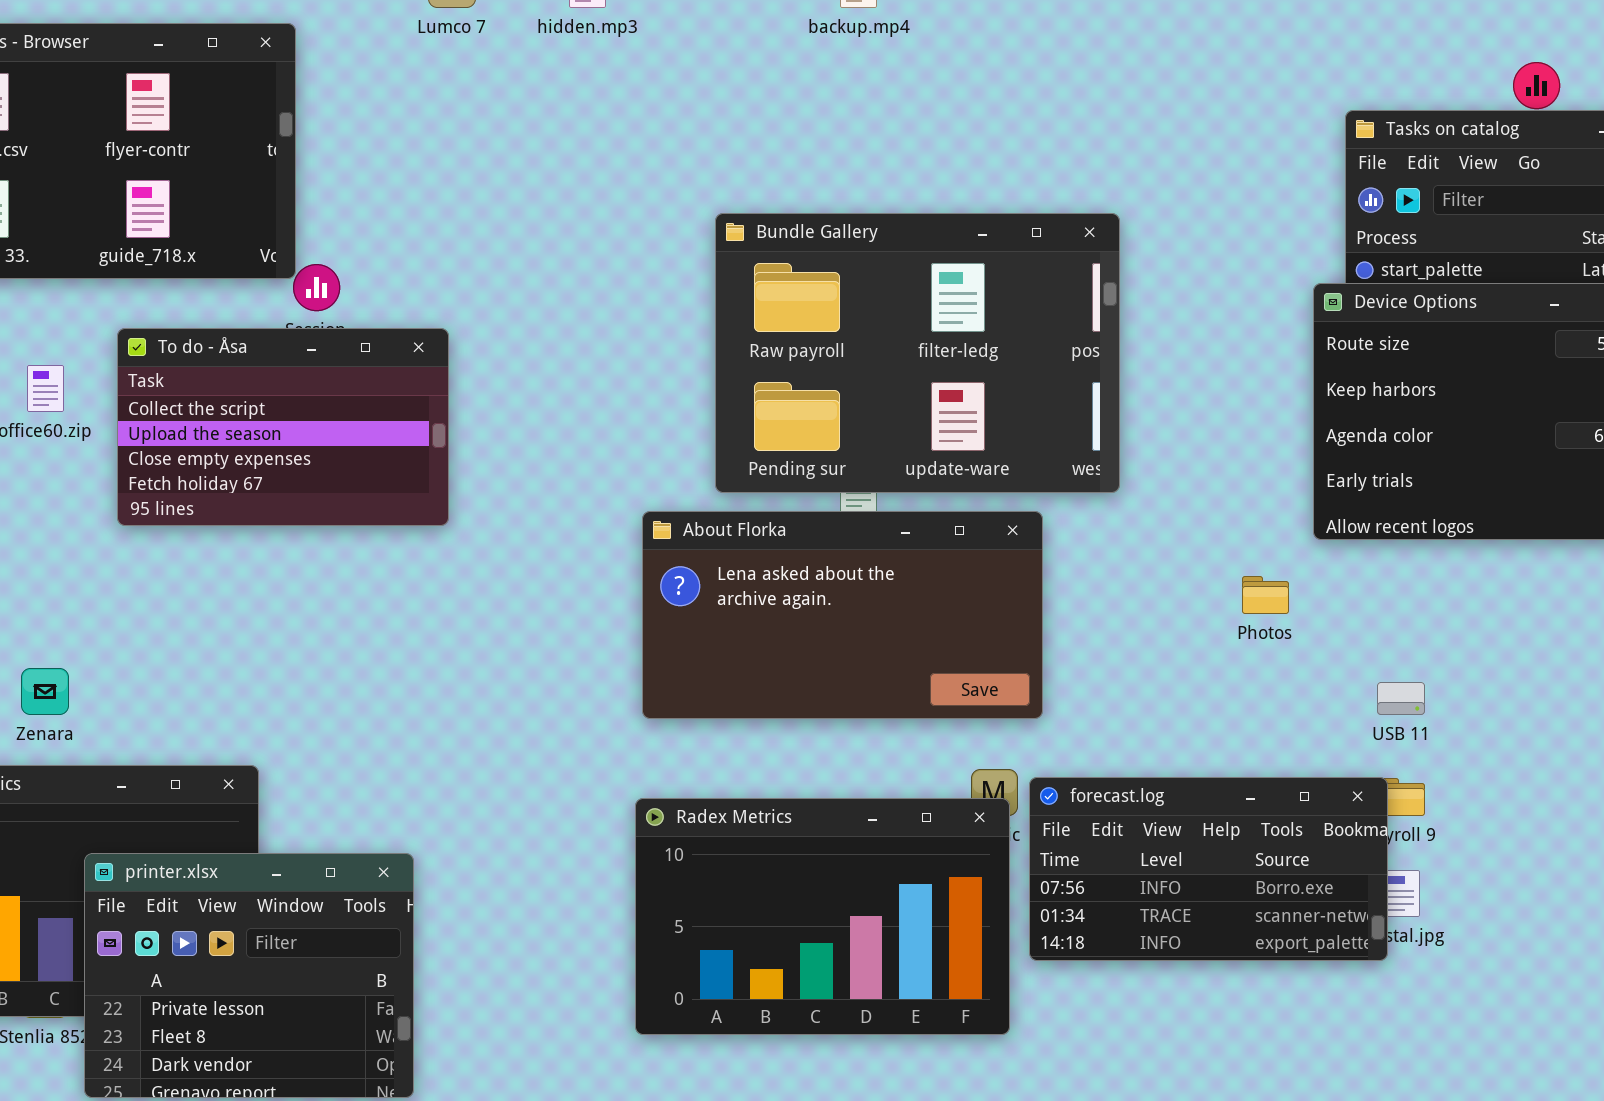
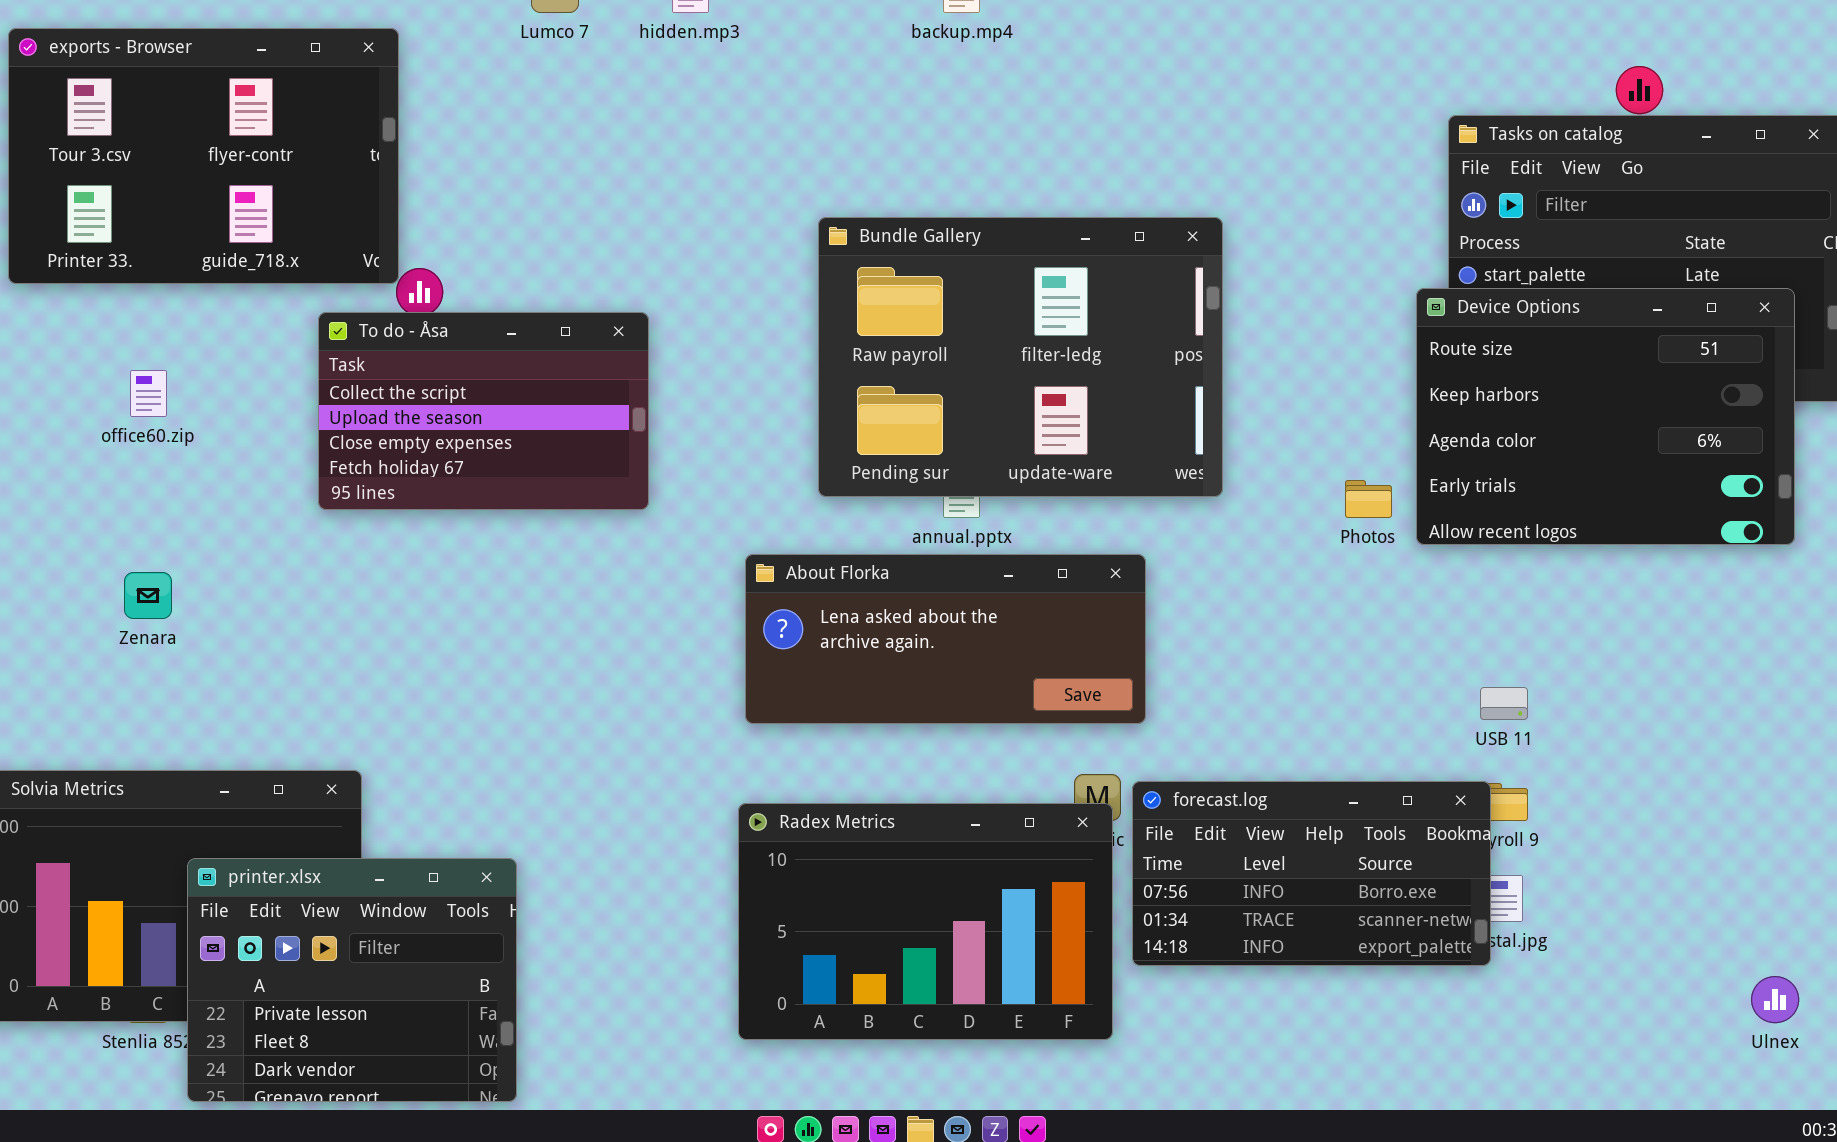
To do - Åsa: [117,328,449,526] -> [318,312,649,510], moved
About Florka: [642,511,1043,719] -> [745,554,1146,724], resized
Photos: [1242,576,1289,614] -> [1345,480,1392,518], moved
Zenara: [21,668,69,715] -> [124,572,172,619], moved

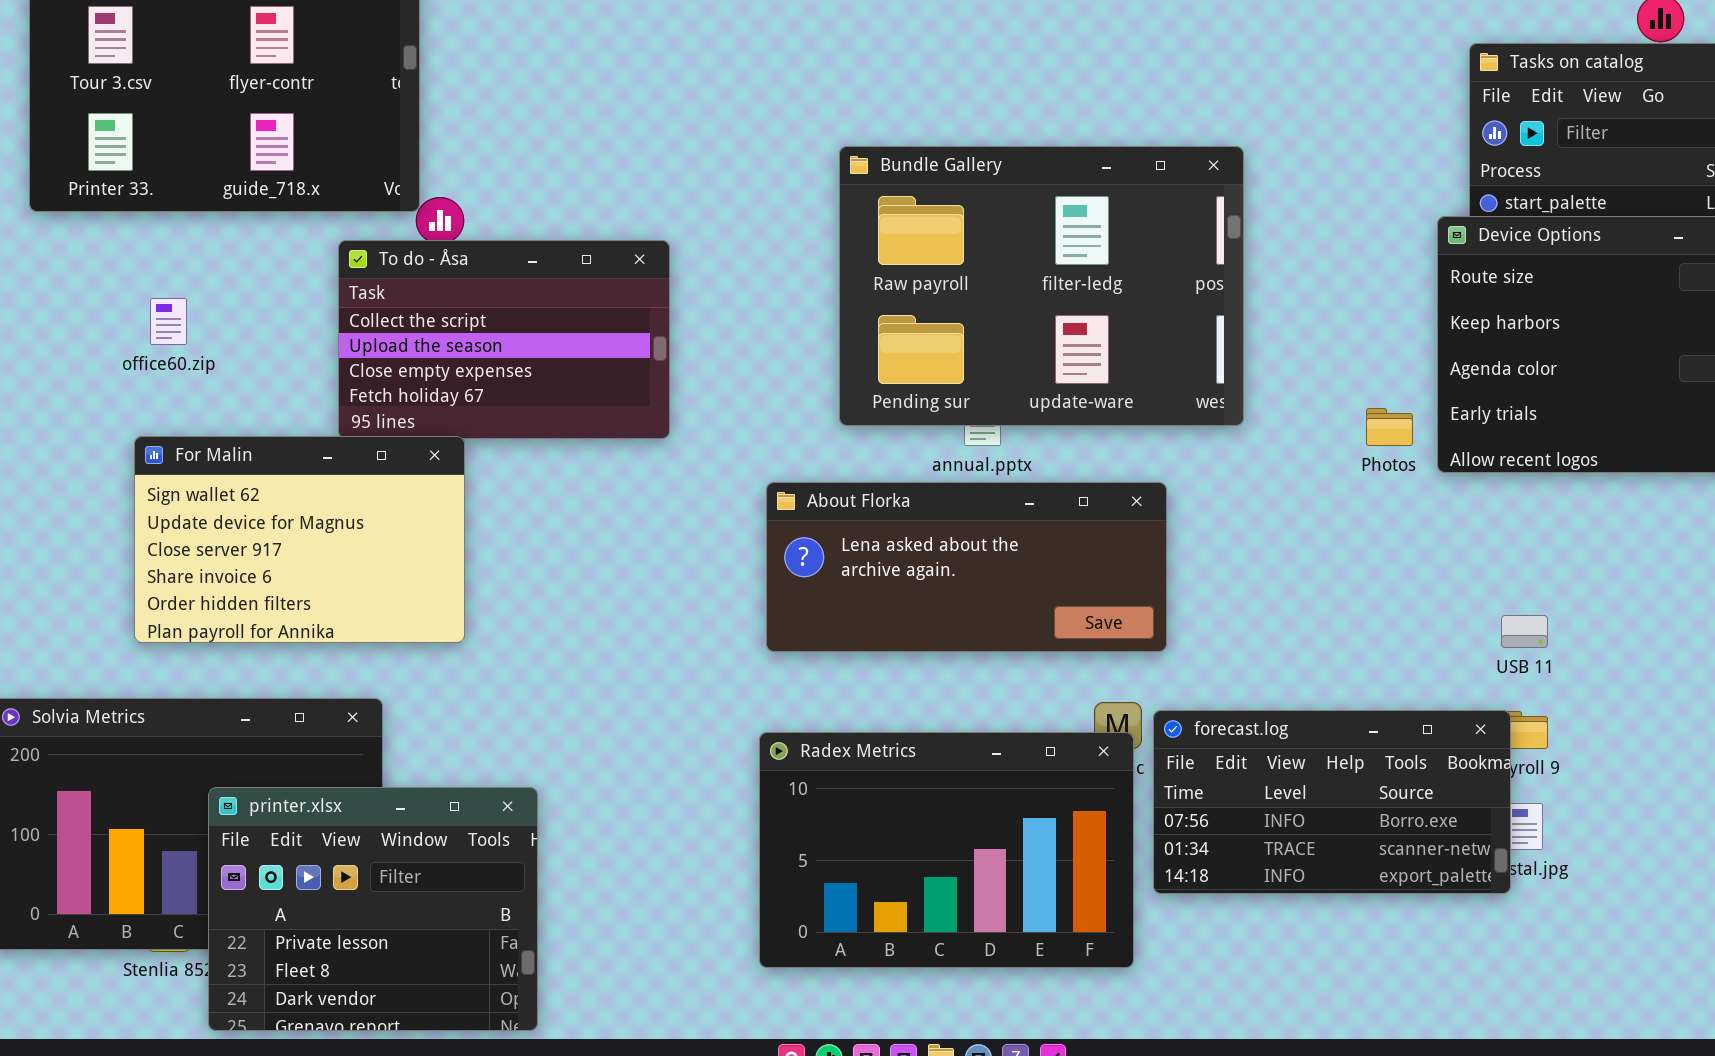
For Malin: none -> [134,436,465,643], opened

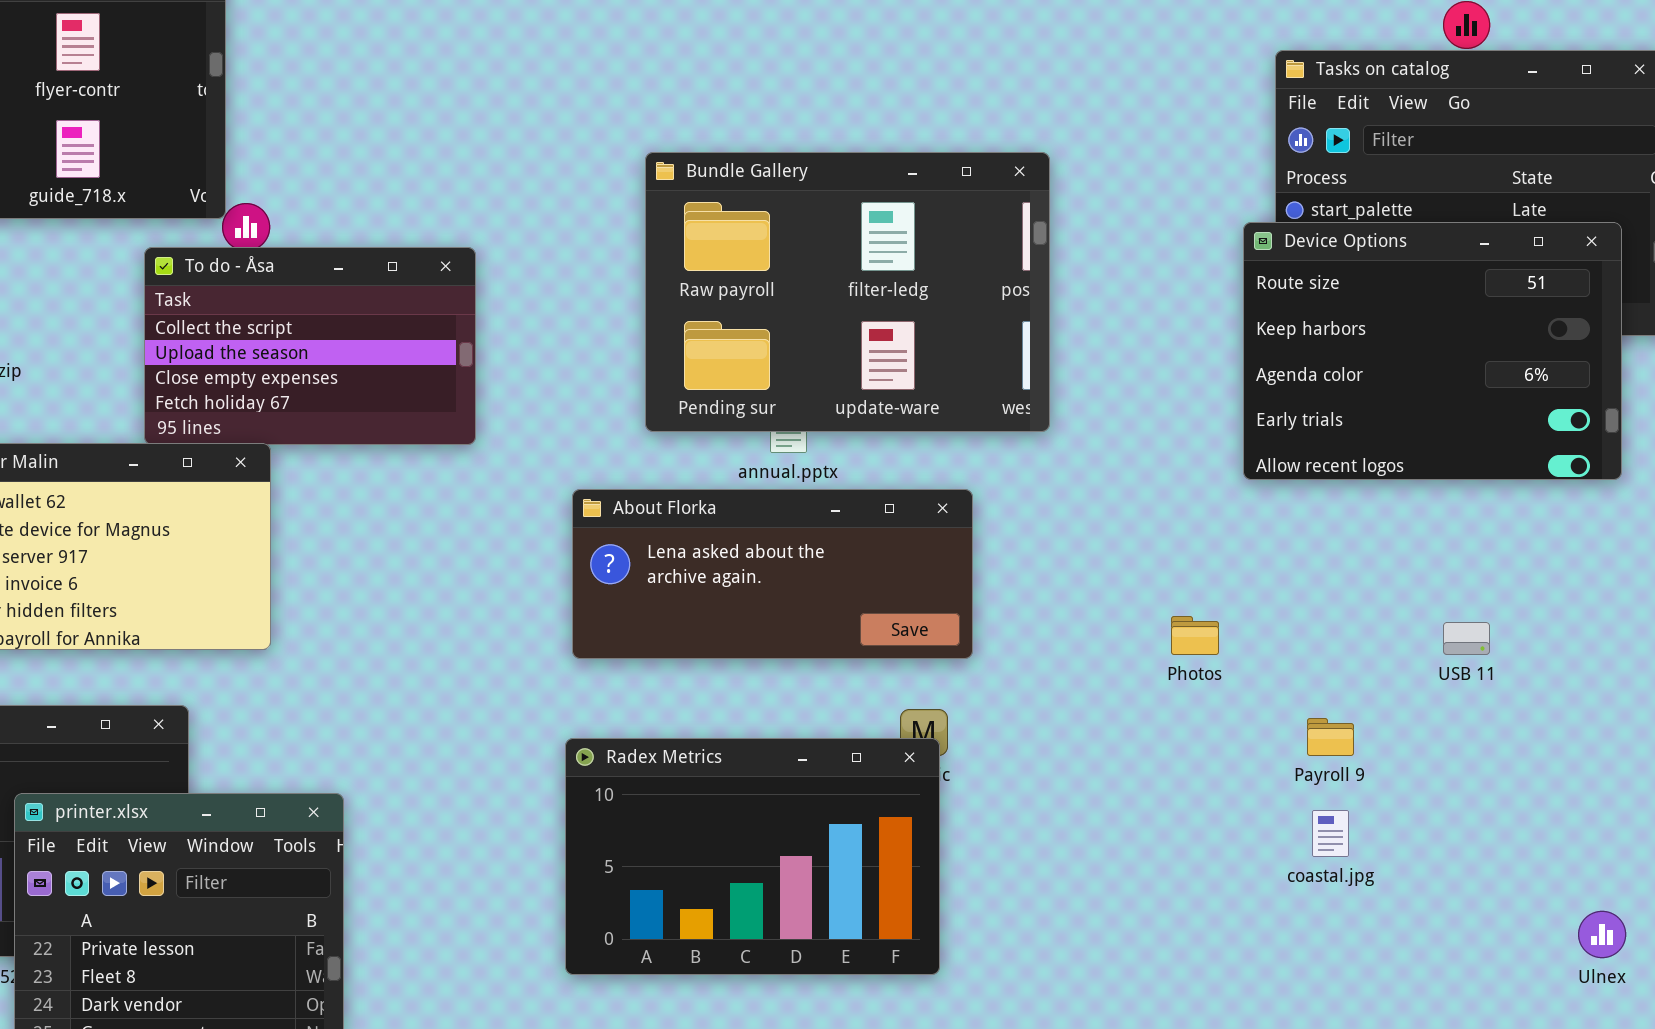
Photos: [1366,408,1413,446] -> [1171,616,1219,655], moved
USB 11: [1501,615,1548,648] -> [1443,622,1490,655], moved
forecast.log: [1153,710,1511,894] -> none, closed

